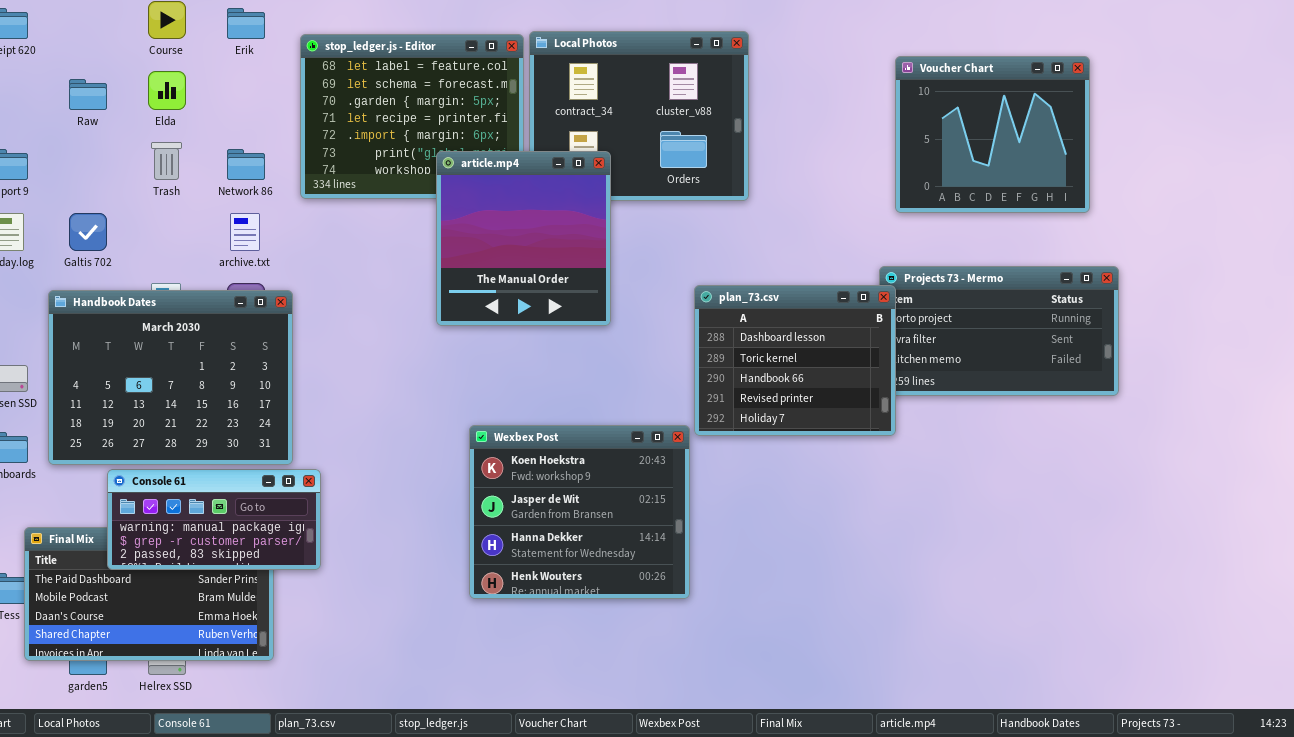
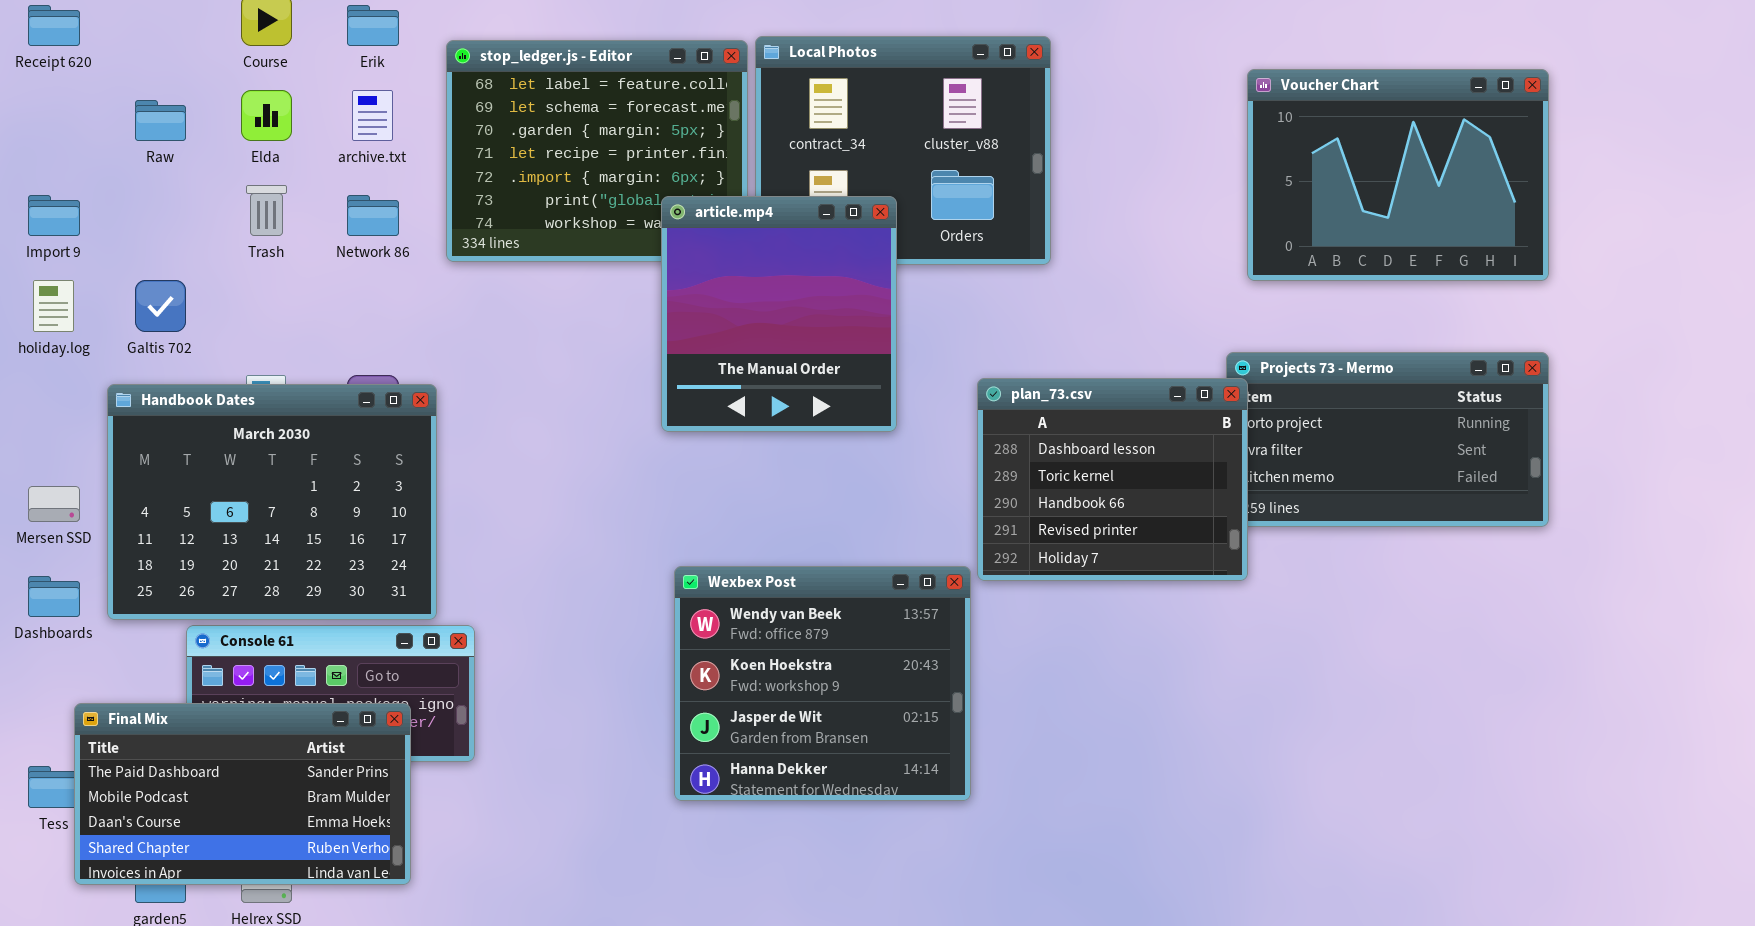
Voucher Chart: [895,56,1090,213] -> [1247,69,1549,281], resized
article.mp4: [436,151,611,326] -> [661,196,897,432], moved
archive.txt: [230,213,260,251] -> [352,90,393,141], moved
Wexbex Post: [469,425,690,599] -> [674,566,971,801], scrolled up 1 row
Final Mix: [24,527,274,661] -> [74,703,411,885], raised

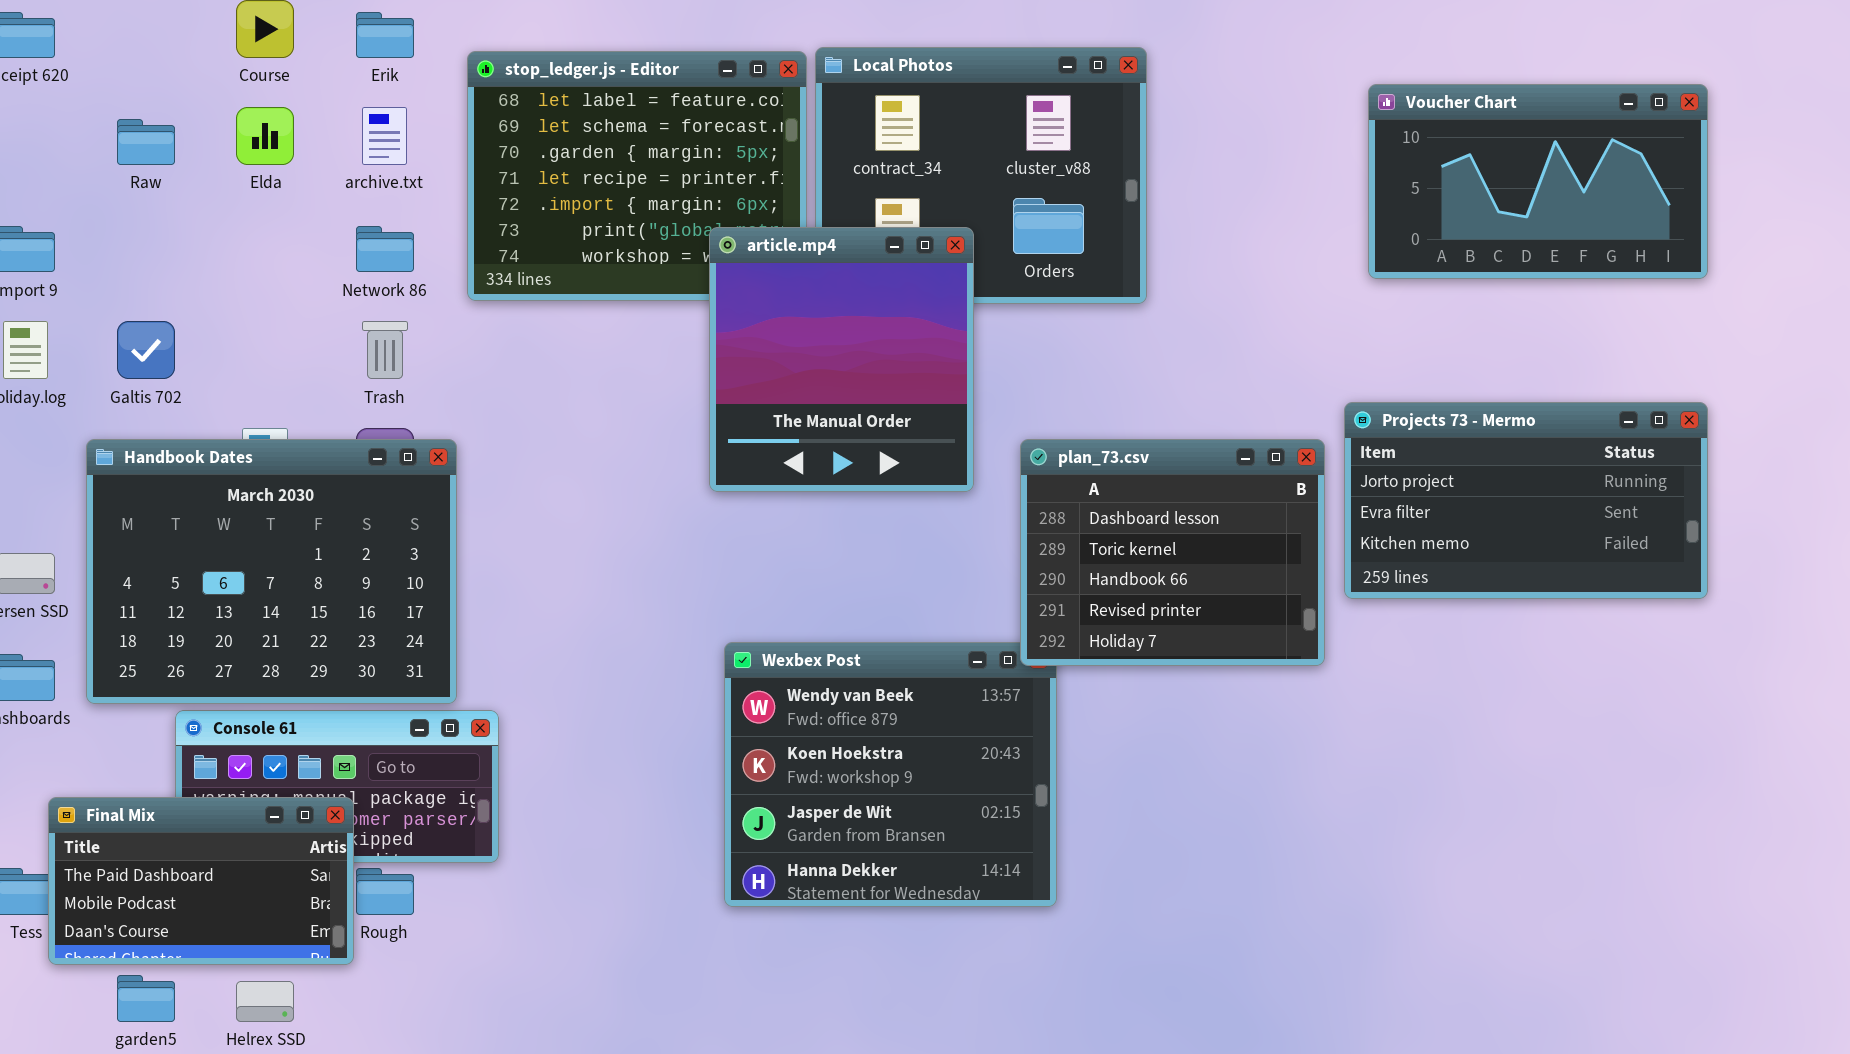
Voucher Chart: [1247,69,1549,281] -> [1368,84,1708,279], resized
Trash: [246,185,287,236] -> [362,321,408,379], moved
plan_73.csv: [977,378,1248,581] -> [1020,439,1325,666], moved
Final Mix: [74,703,411,885] -> [48,797,354,965], resized

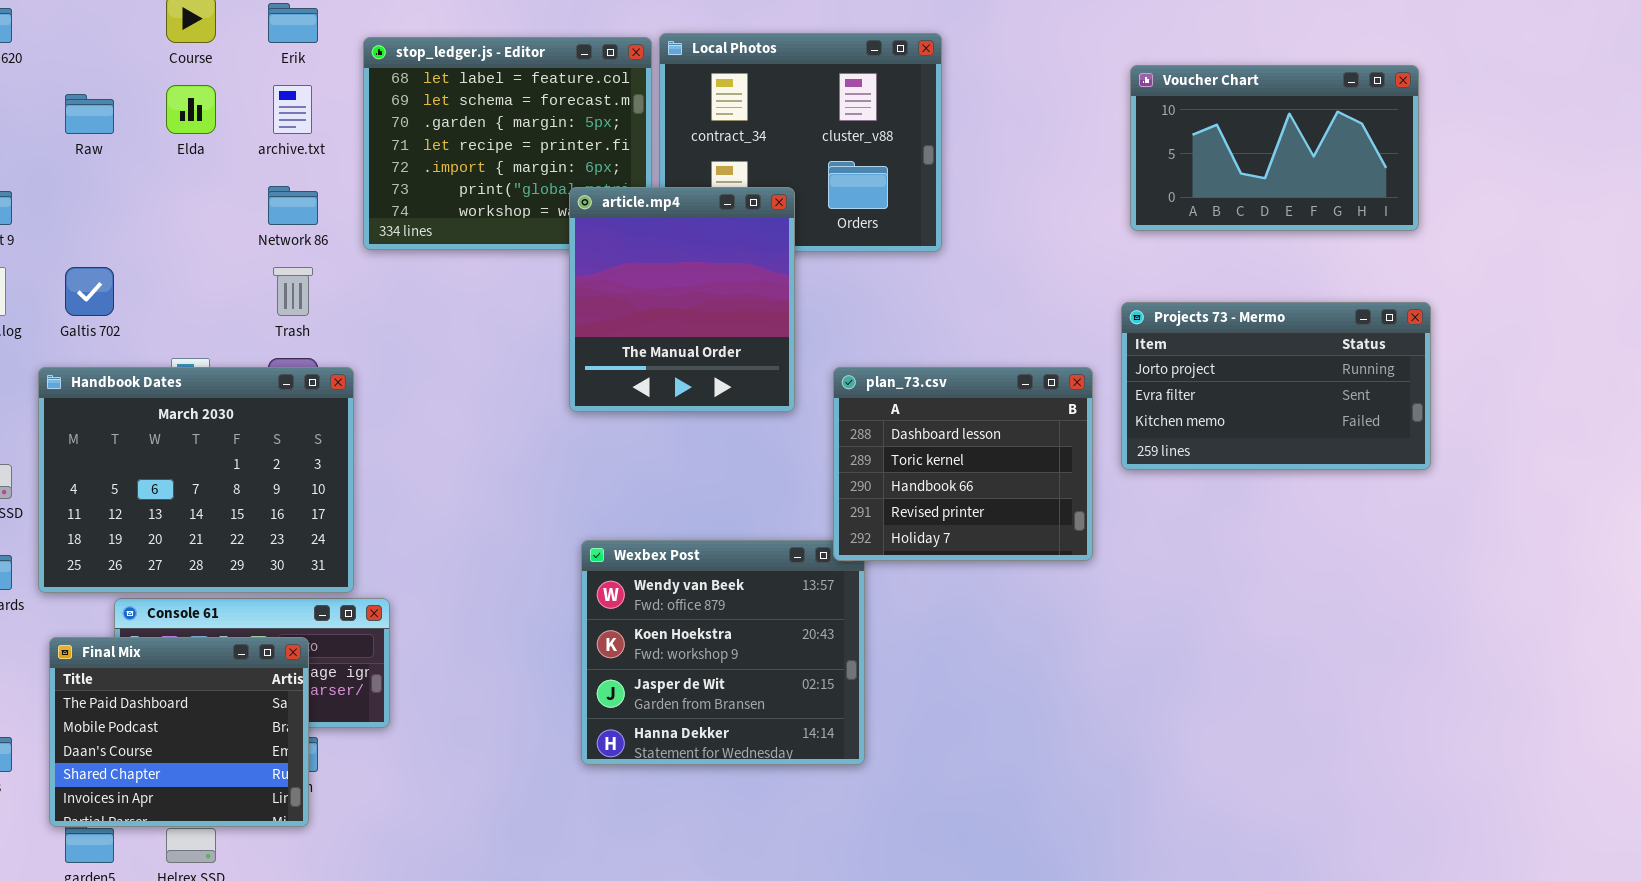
Projects 73 - Mermo: [1344,402,1708,599] -> [1121,302,1431,470], moved
Final Mix: [48,797,354,965] -> [49,637,309,827], moved, resized

